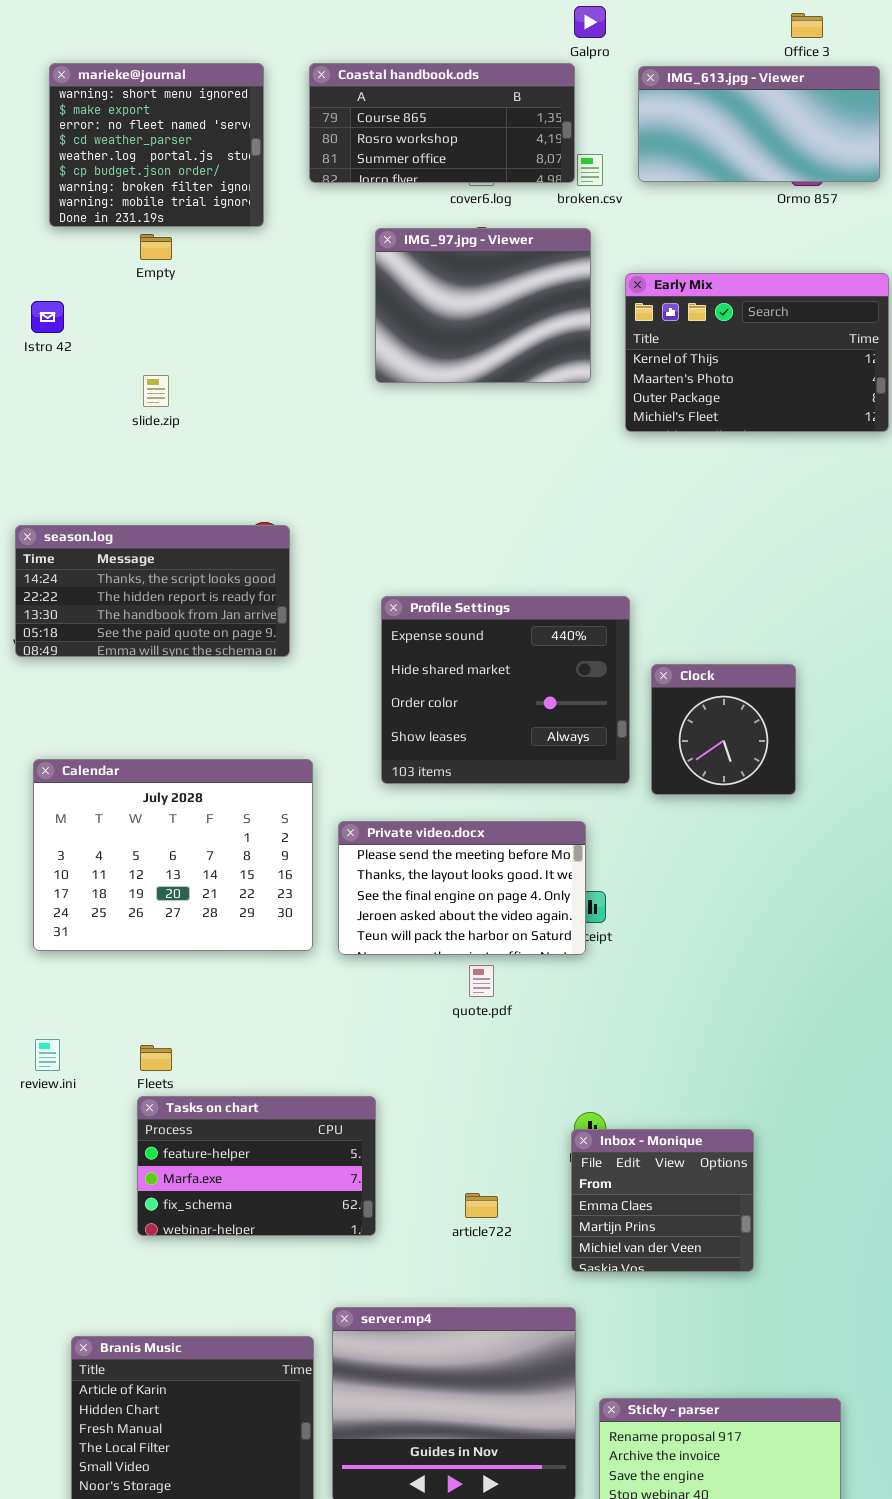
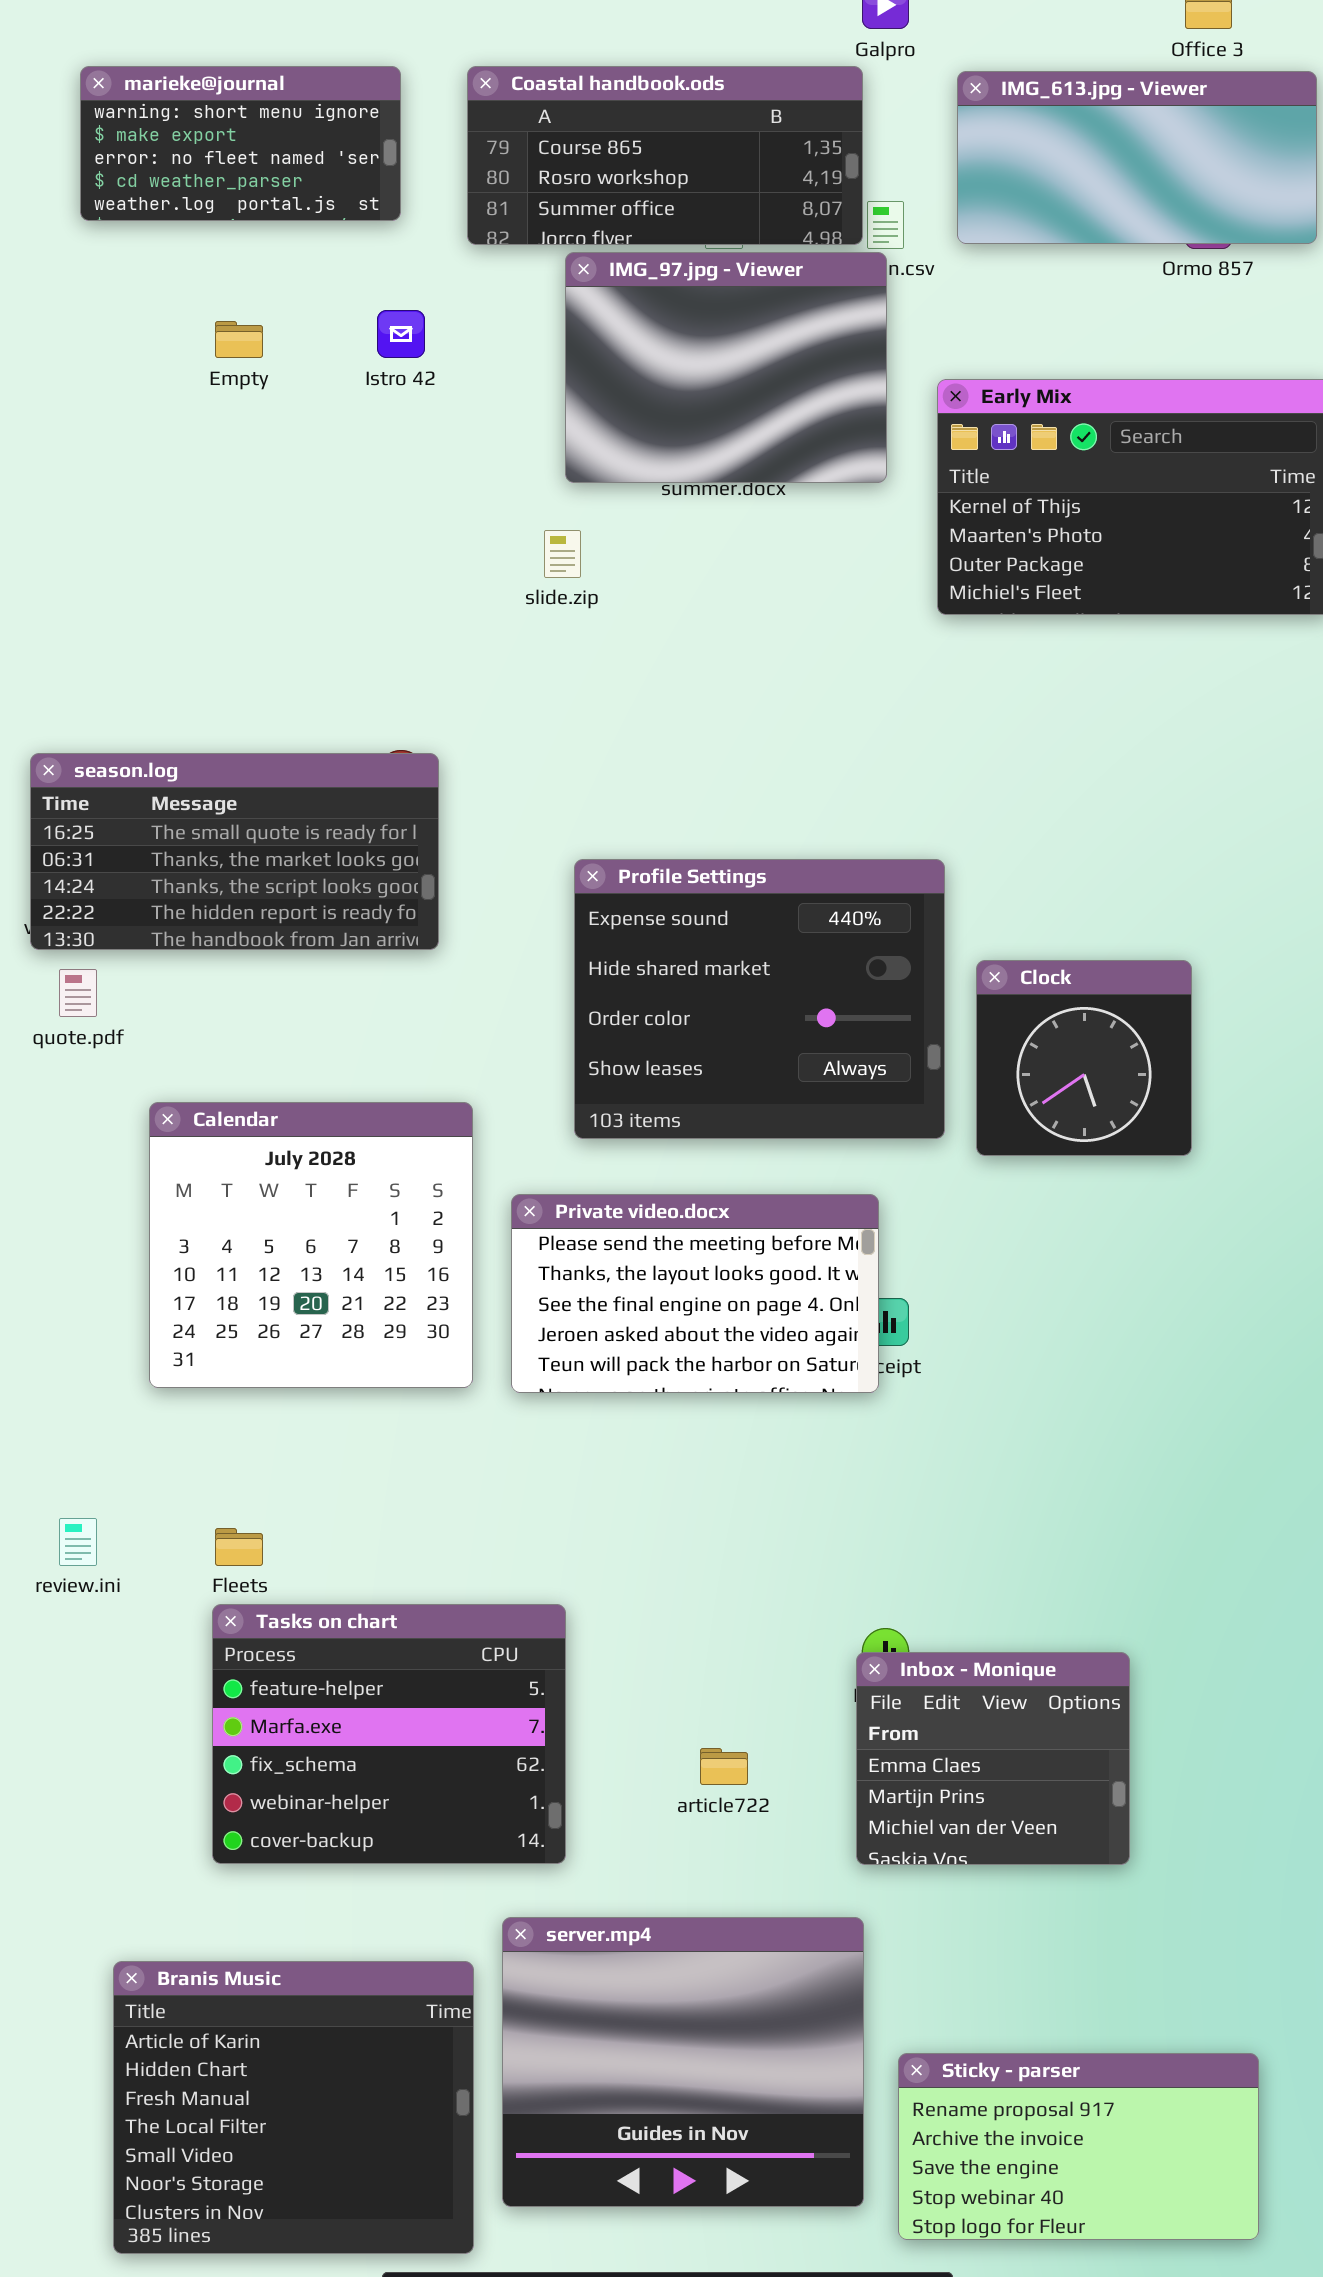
marieke@journal: [49,63,264,227] -> [80,66,401,221], resized
IMG_97.jpg - Viewer: [375,228,591,383] -> [565,252,887,483], moved
Istro 42: [31,301,64,333] -> [377,310,425,358], moved
slide.zip: [143,375,169,407] -> [544,530,581,578], moved
season.log: [15,525,290,657] -> [30,753,439,950], scrolled up 2 rows
Calendar: [33,759,313,951] -> [149,1102,473,1388], resized
quote.pdf: [469,965,494,997] -> [59,969,97,1017], moved
Tasks on chart: [137,1096,376,1236] -> [212,1604,566,1864], resized

